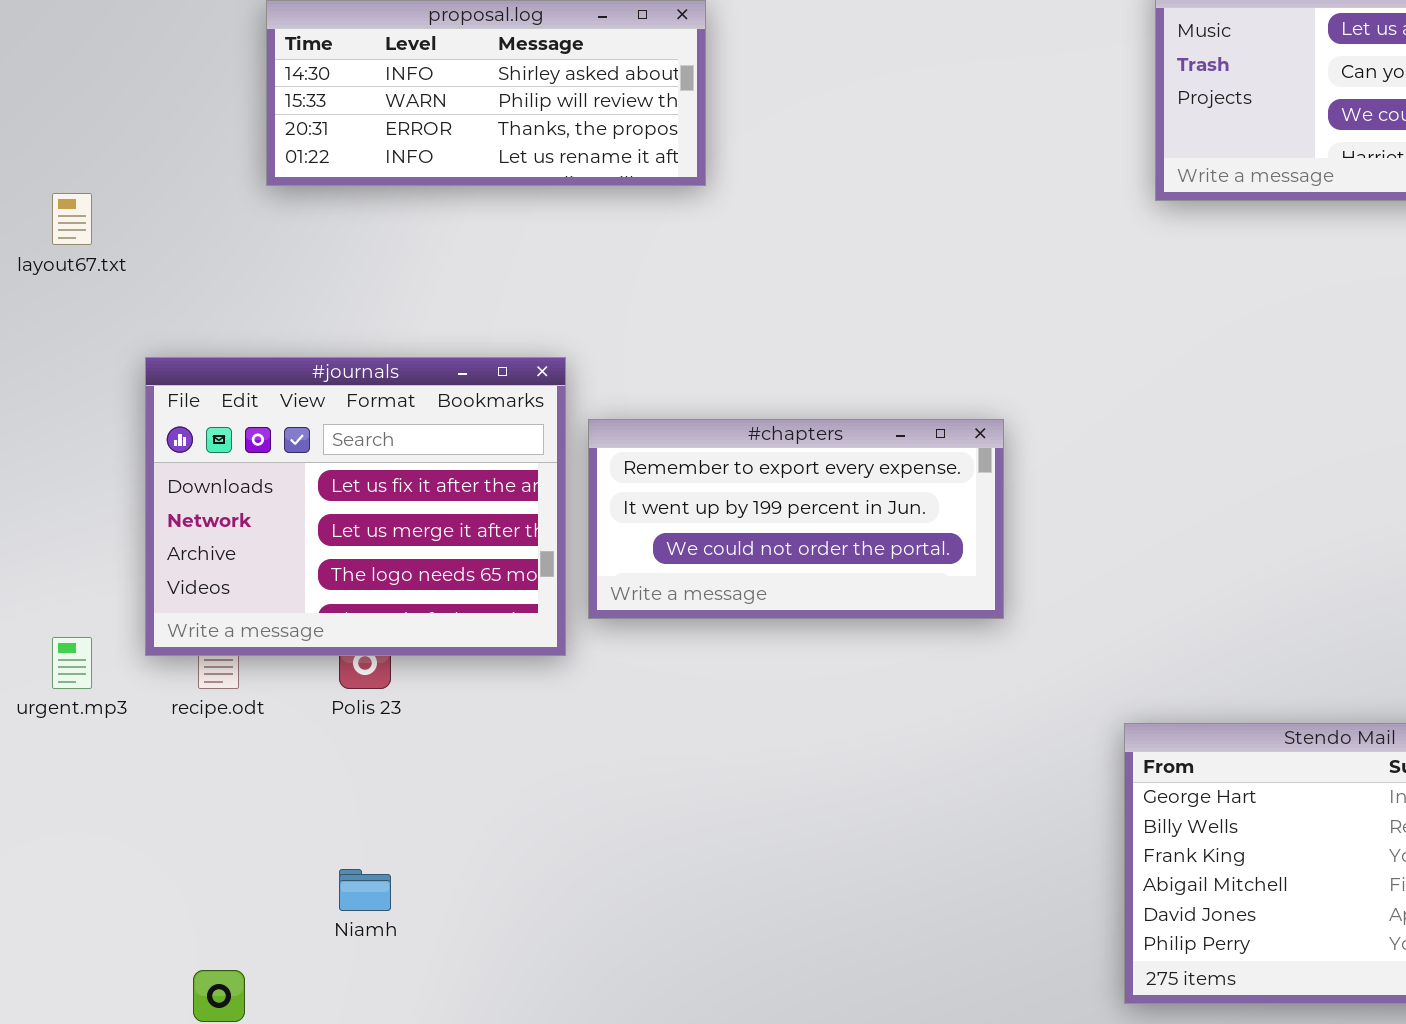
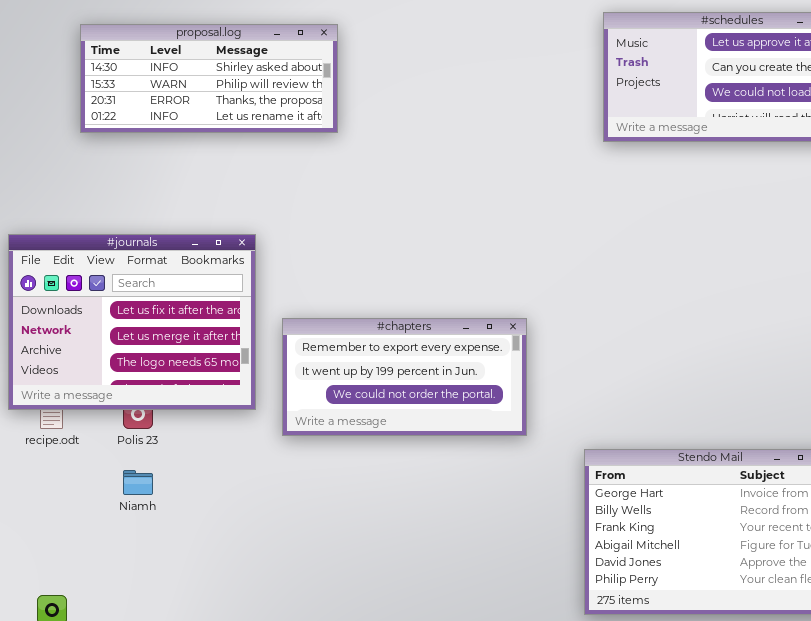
#chapters: [588,419,1004,619] -> [282,318,527,436], moved
Niamh: [339,869,391,911] -> [123,470,153,495], moved

